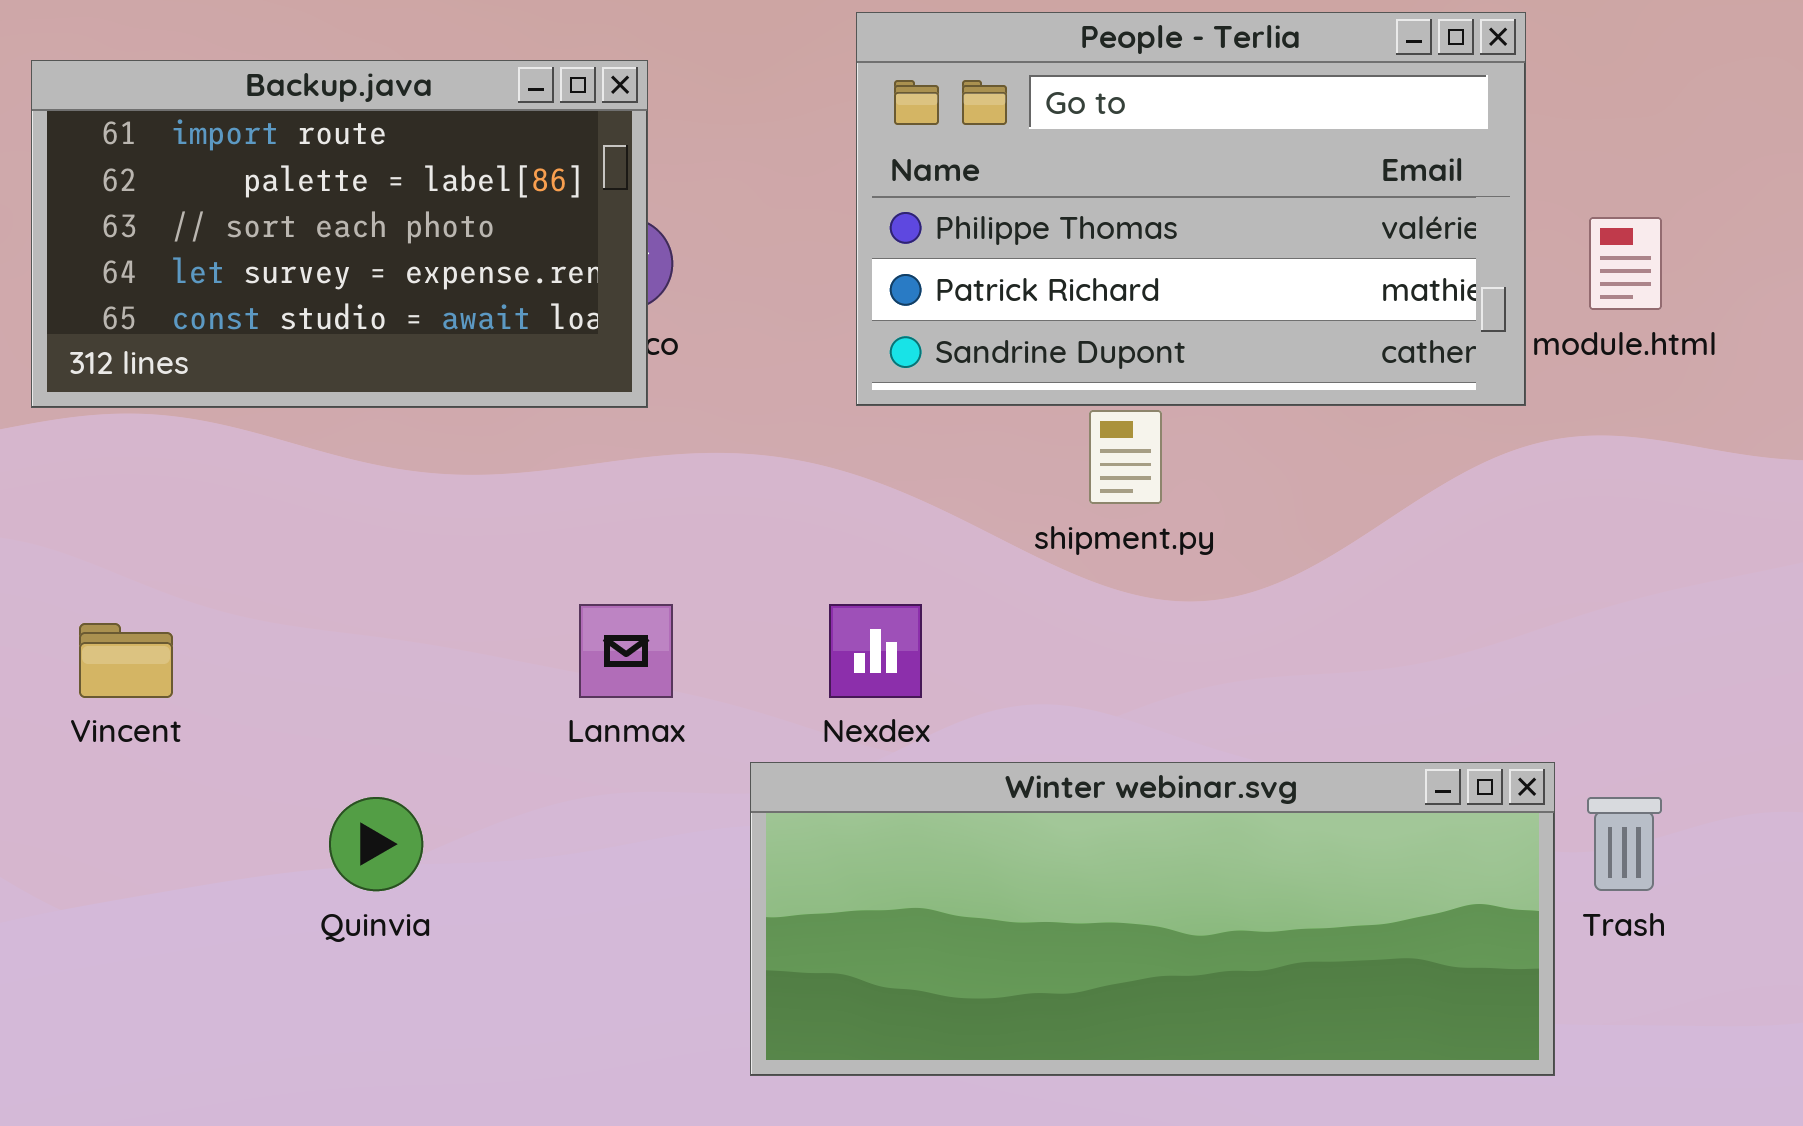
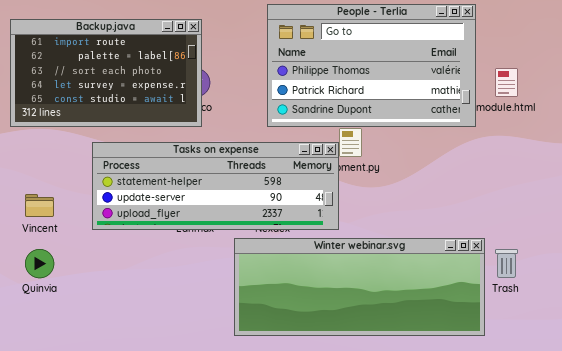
Tasks on expense: none -> [92,142,339,230], opened
Quinvia: [329,797,423,891] -> [25,249,54,278], moved

